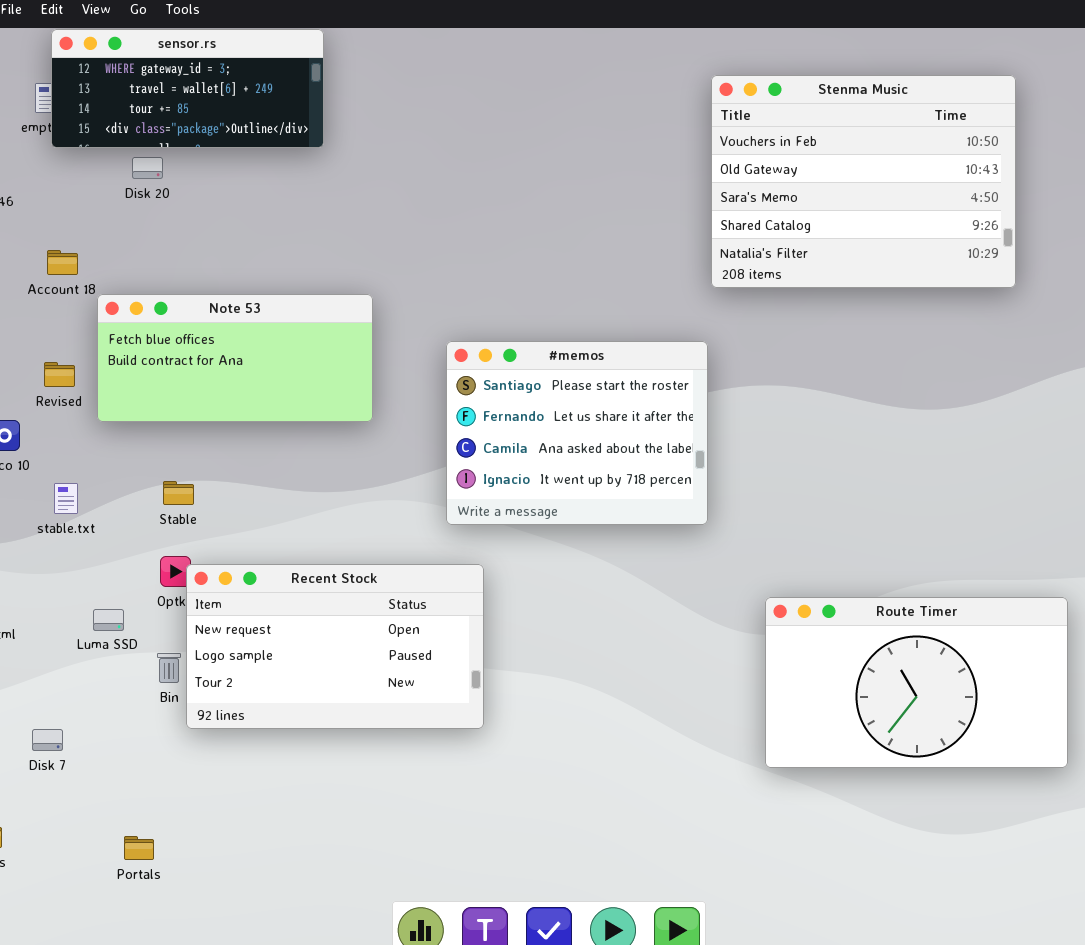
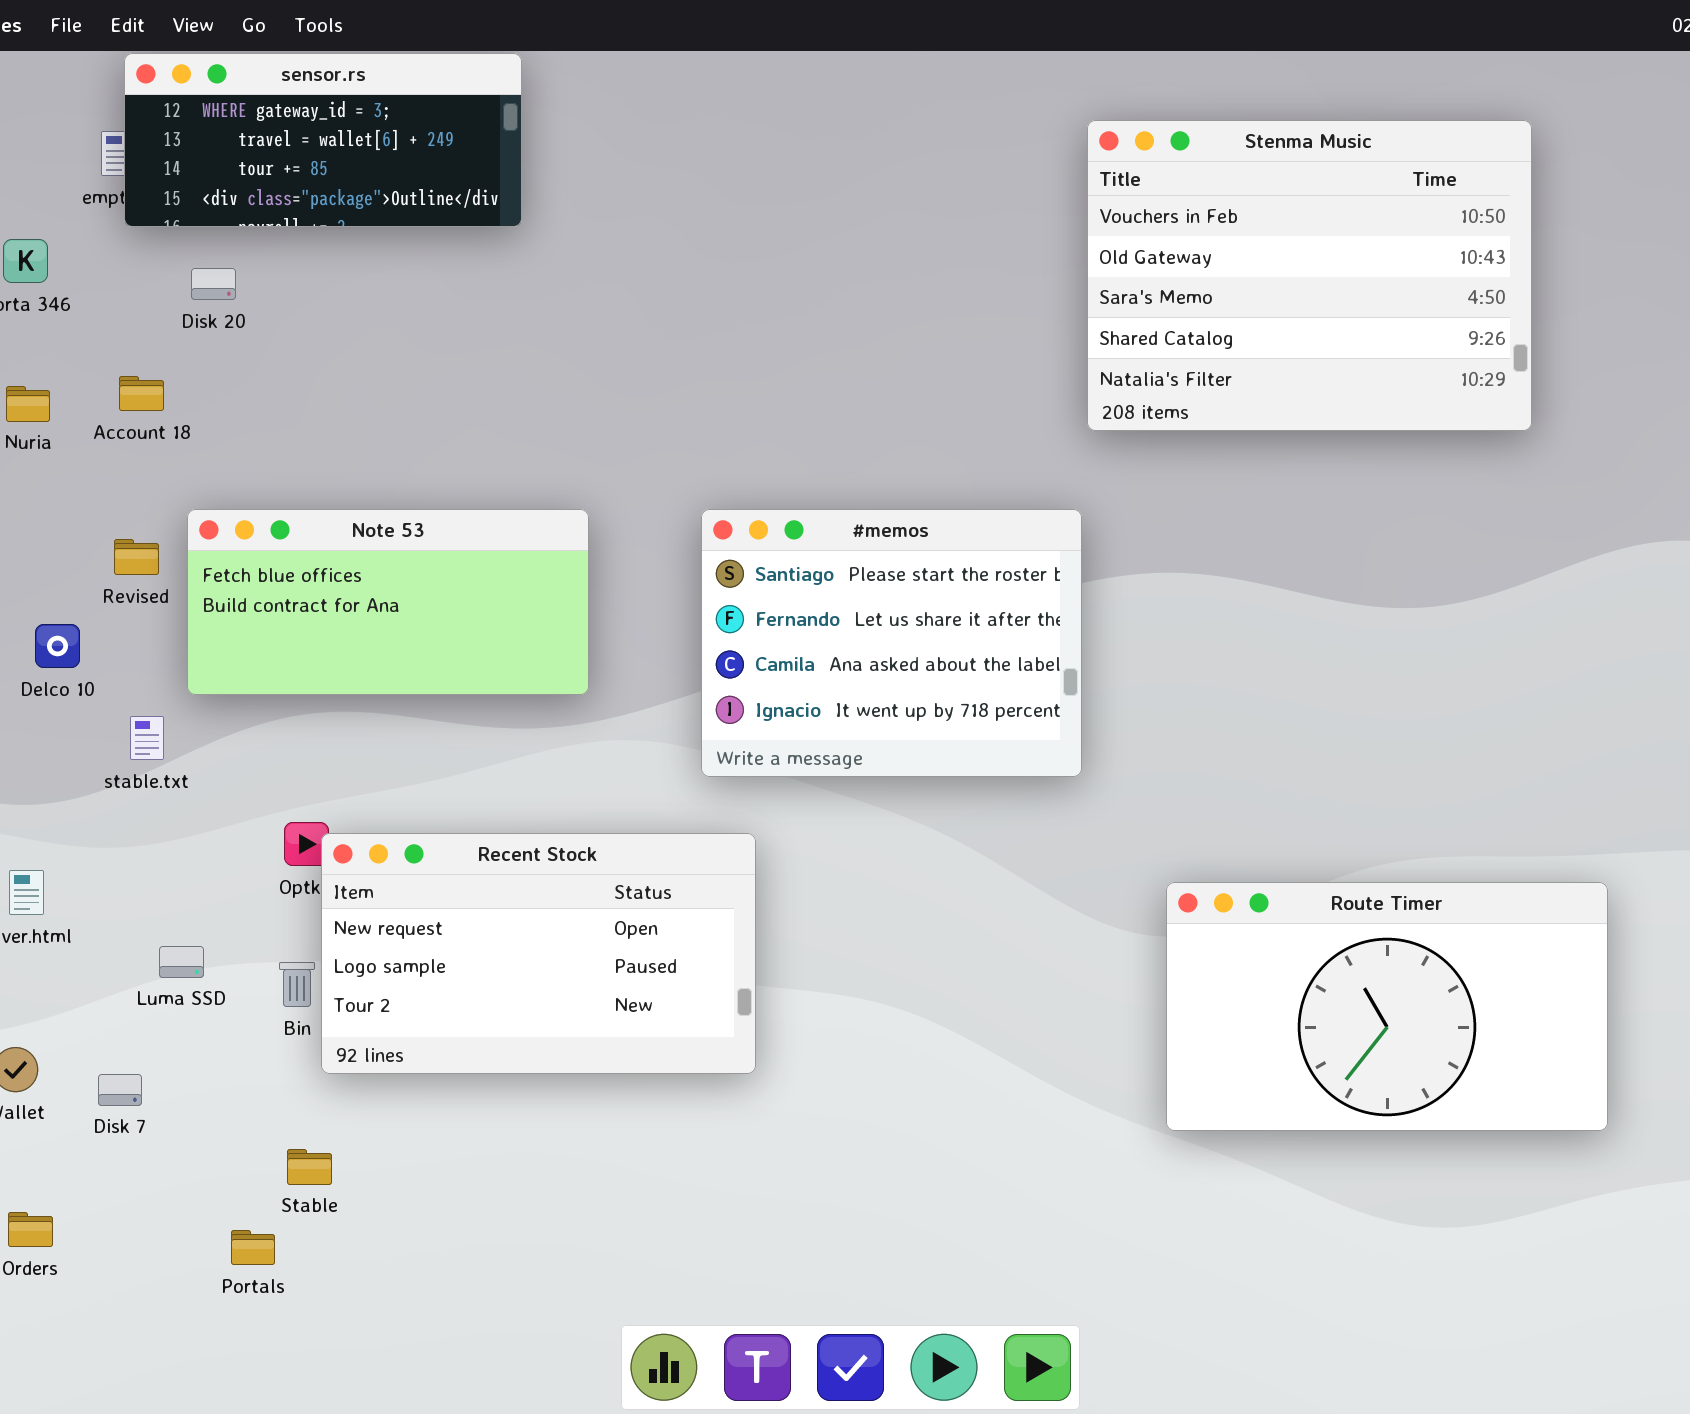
Disk 20: [132,157,163,179] -> [191,268,236,300], moved
Note 53: [97,294,373,422] -> [187,509,589,695], moved
Stable: [163,481,194,505] -> [287,1149,332,1185], moved
Luma SSD: [93,609,124,631] -> [159,946,204,978], moved

